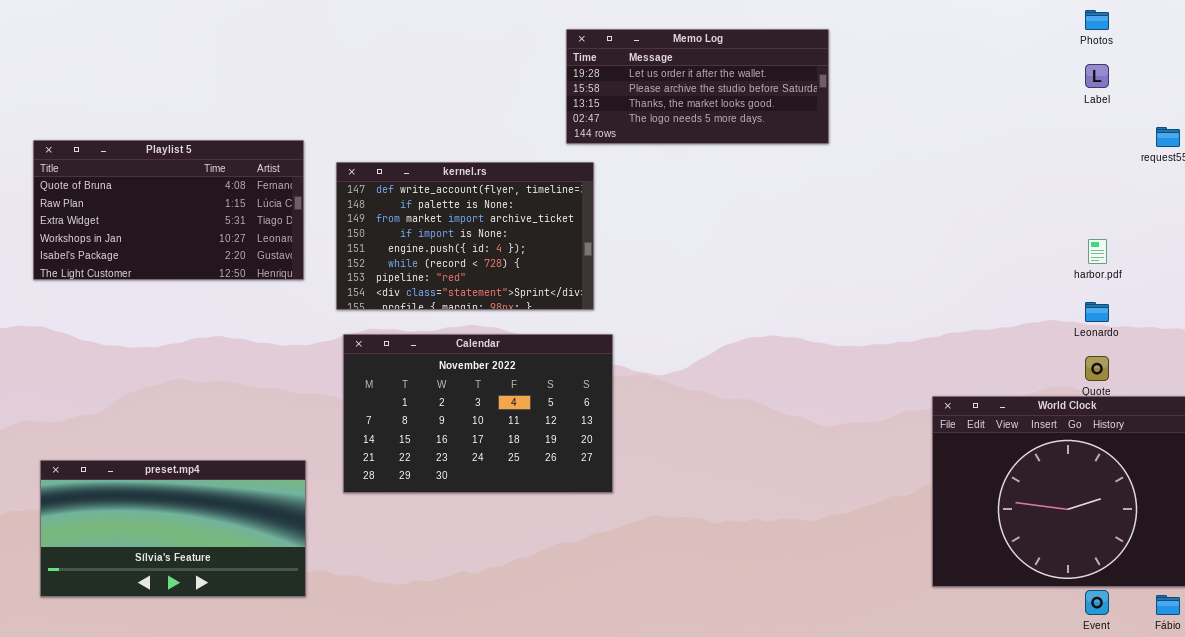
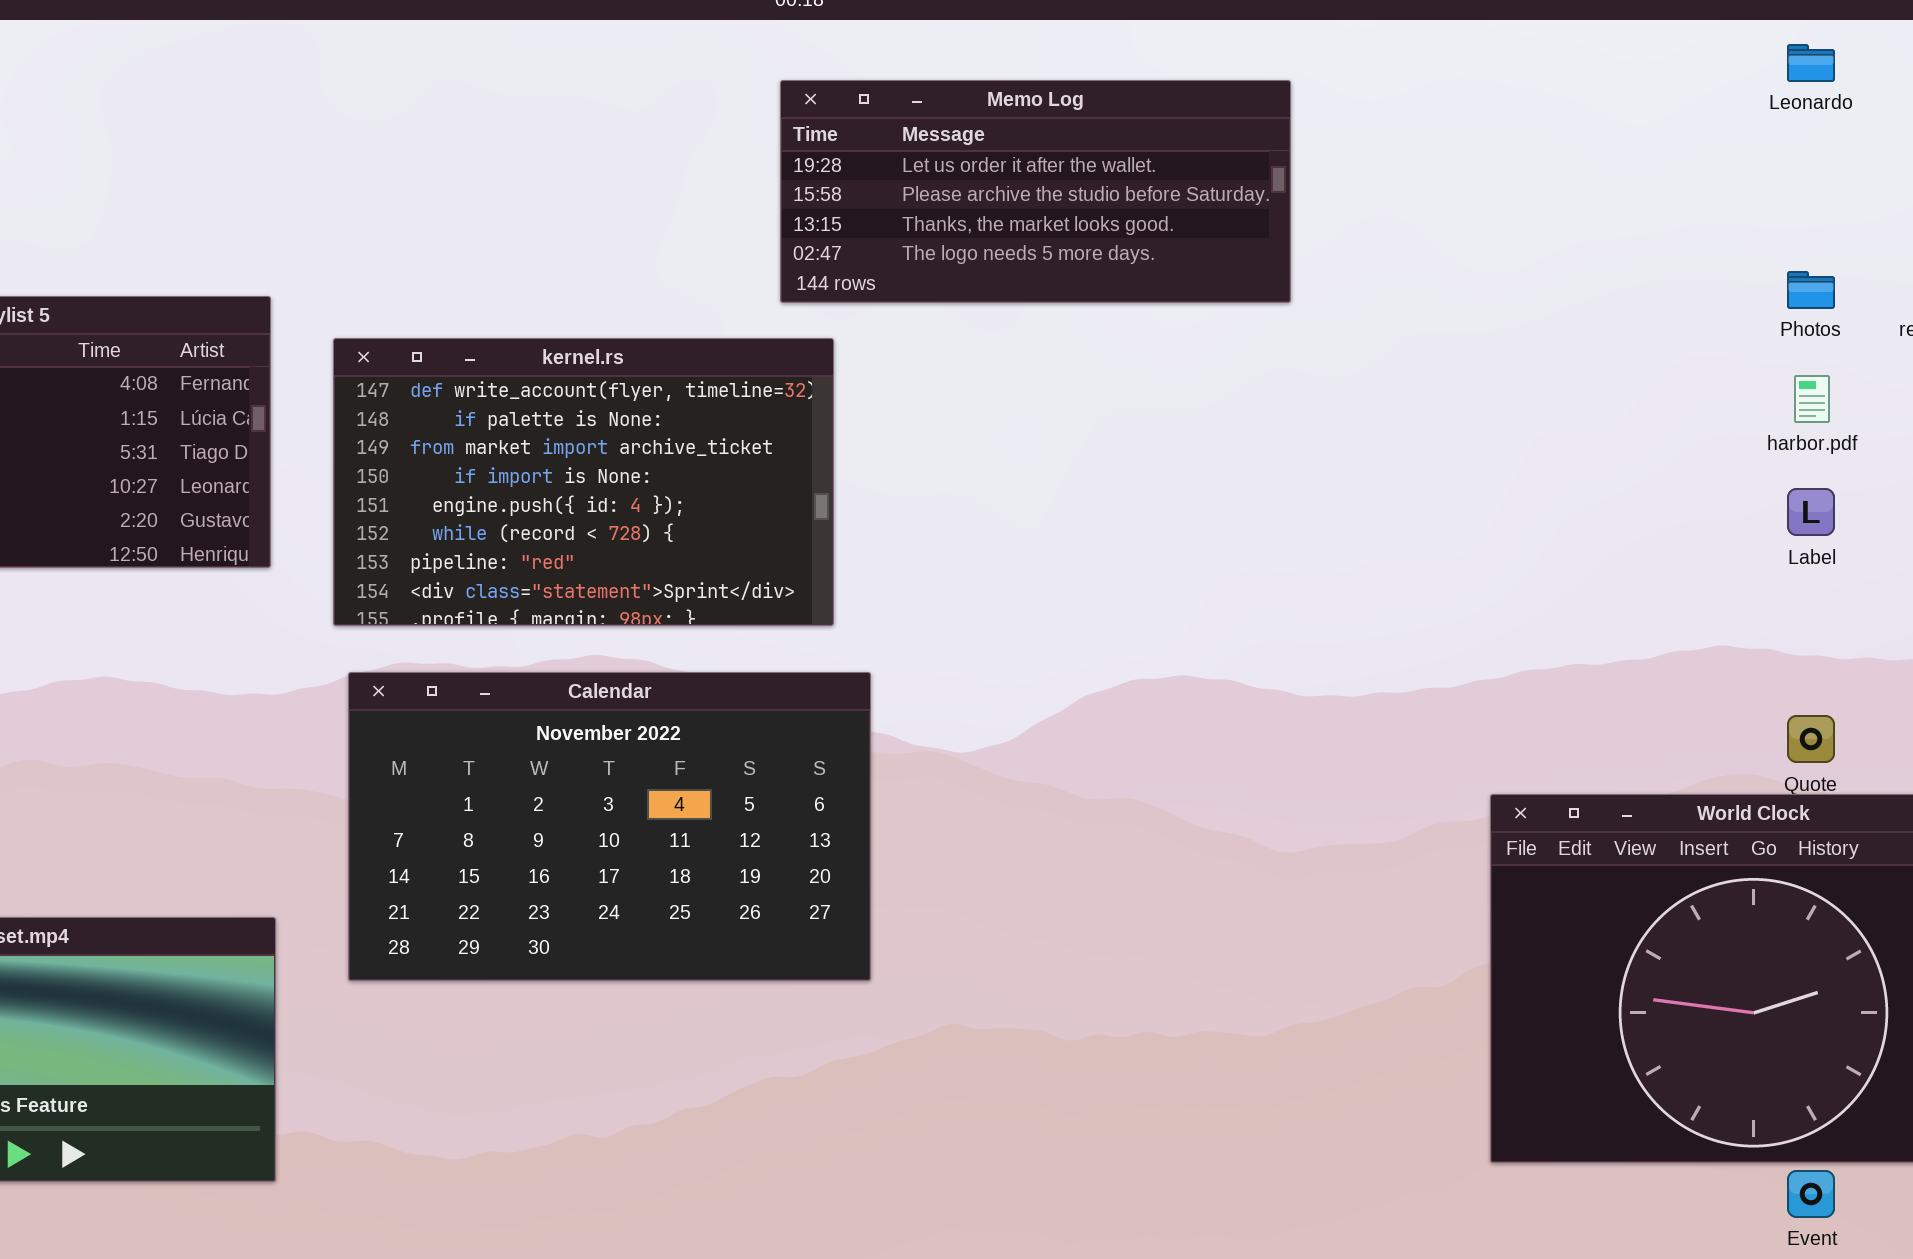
Photos: [1085,10,1109,30] -> [1787,271,1835,309], moved
Label: [1085,64,1109,88] -> [1787,488,1835,536], moved
harbor.pdf: [1088,239,1107,264] -> [1794,375,1830,423], moved
Leonardo: [1085,302,1109,322] -> [1787,44,1835,82], moved

